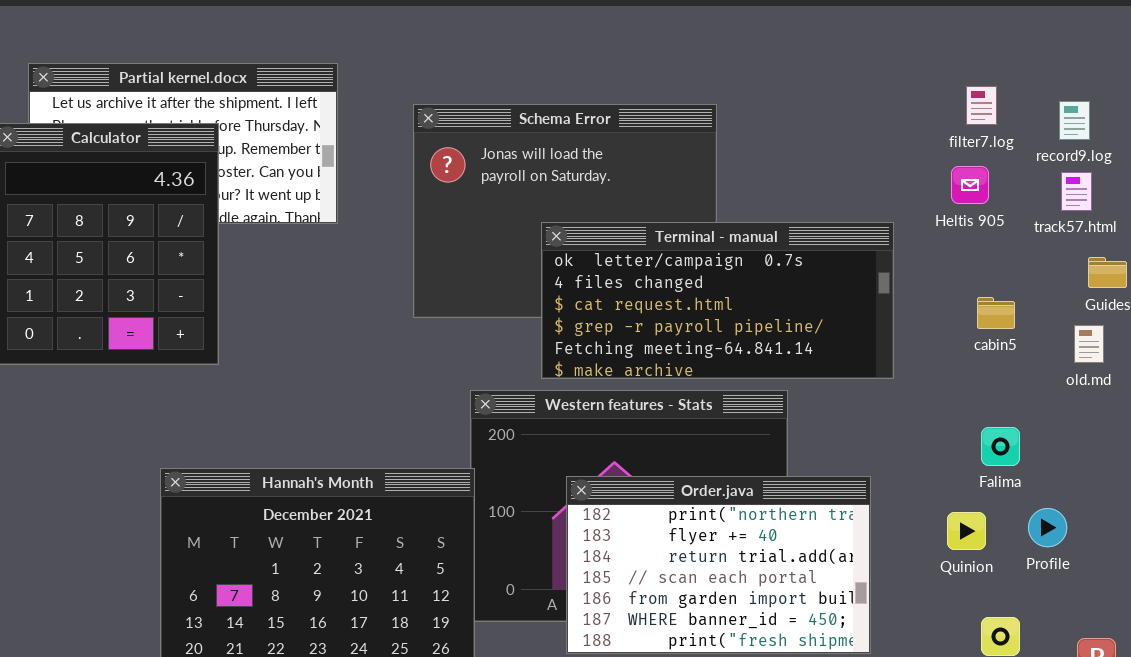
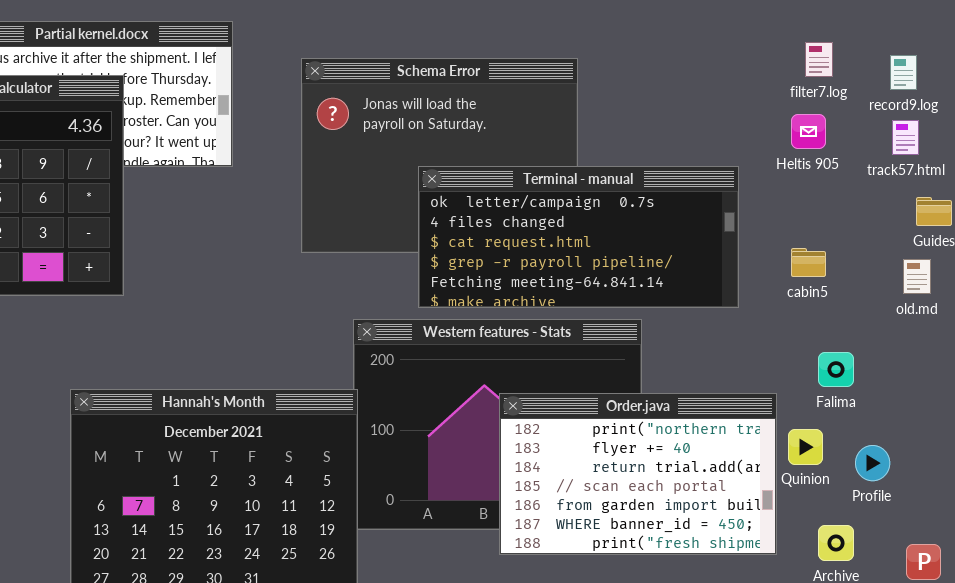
cabin5: [977,297,1015,329] -> [791,248,826,277], moved
Order.java: [566,476,871,654] -> [499,393,777,555], moved
Profile: [1028,508,1067,547] -> [855,445,890,481], moved

